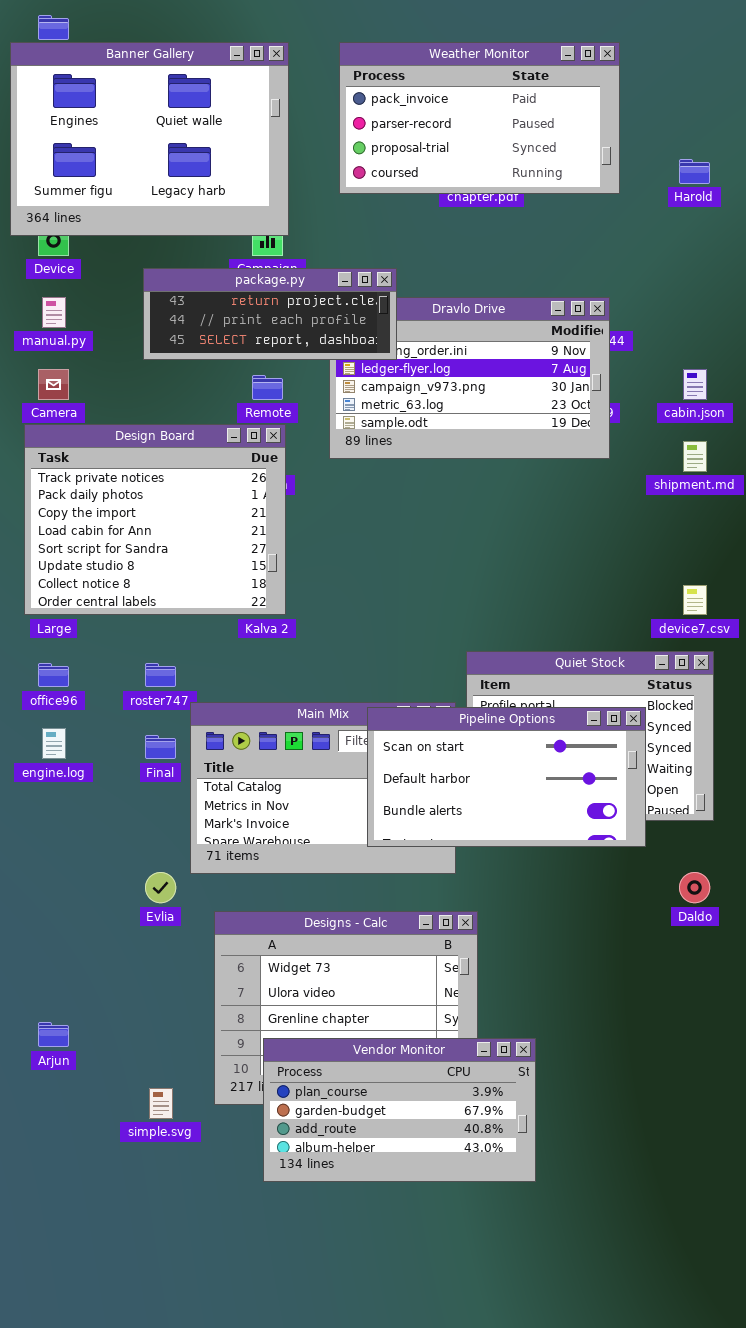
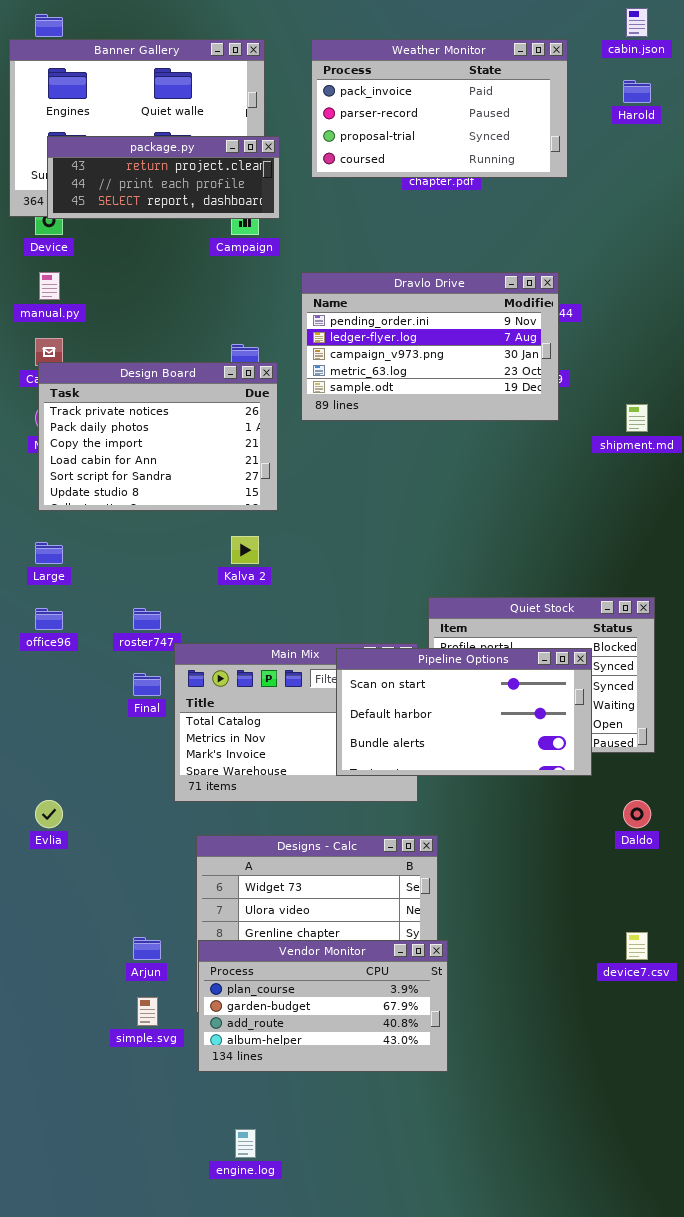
Harold: [679,159,710,184] -> [623,80,651,103], moved
package.py: [143,268,397,360] -> [47,136,280,219], moved
cabin.json: [683,369,707,400] -> [626,8,648,37], moved
Design Board: [24,424,286,615] -> [38,362,278,511], moved, resized
device7.csv: [683,585,707,615] -> [626,932,648,960], moved
engine.log: [42,728,66,759] -> [235,1129,256,1158], moved
Evlia: [145,872,176,903] -> [35,800,63,828], moved
Arjun: [38,1022,69,1047] -> [133,937,161,960], moved
Vendor Monitor: [263,1038,536,1182] -> [198,940,448,1072], moved

